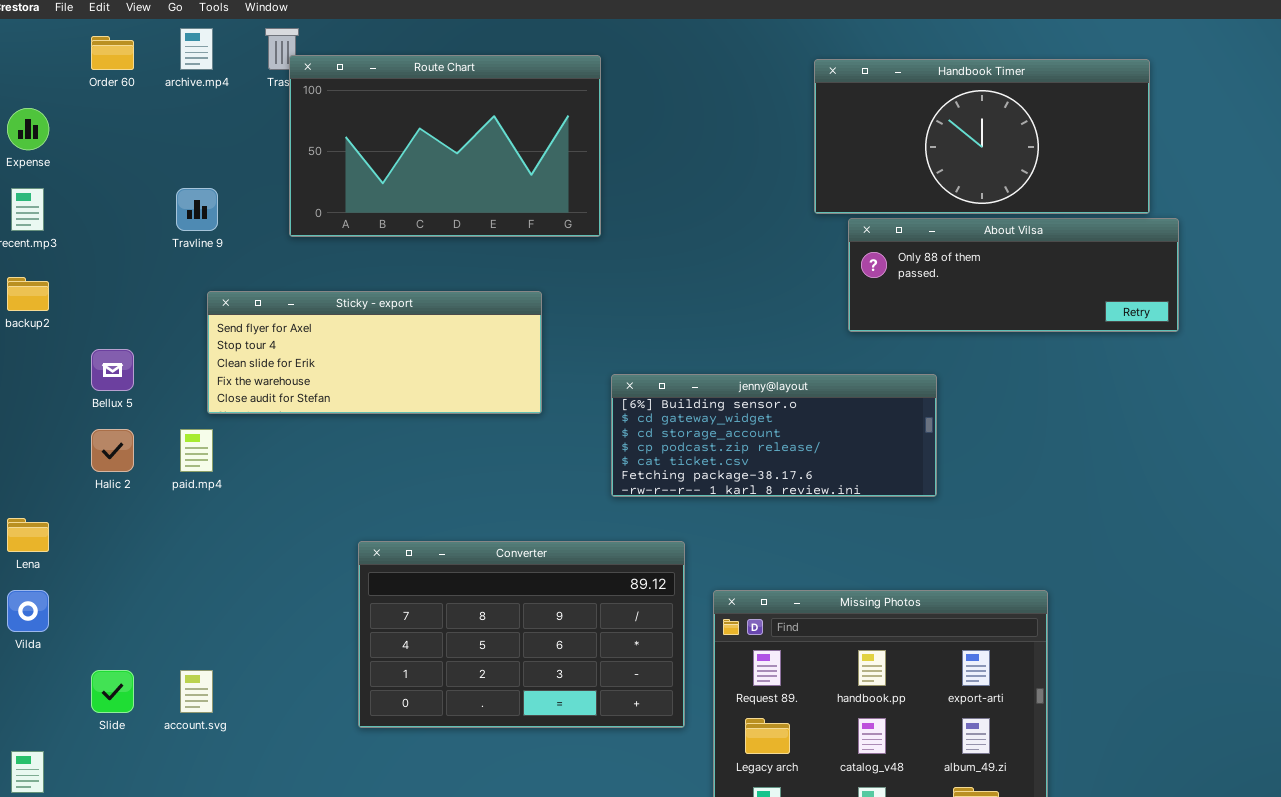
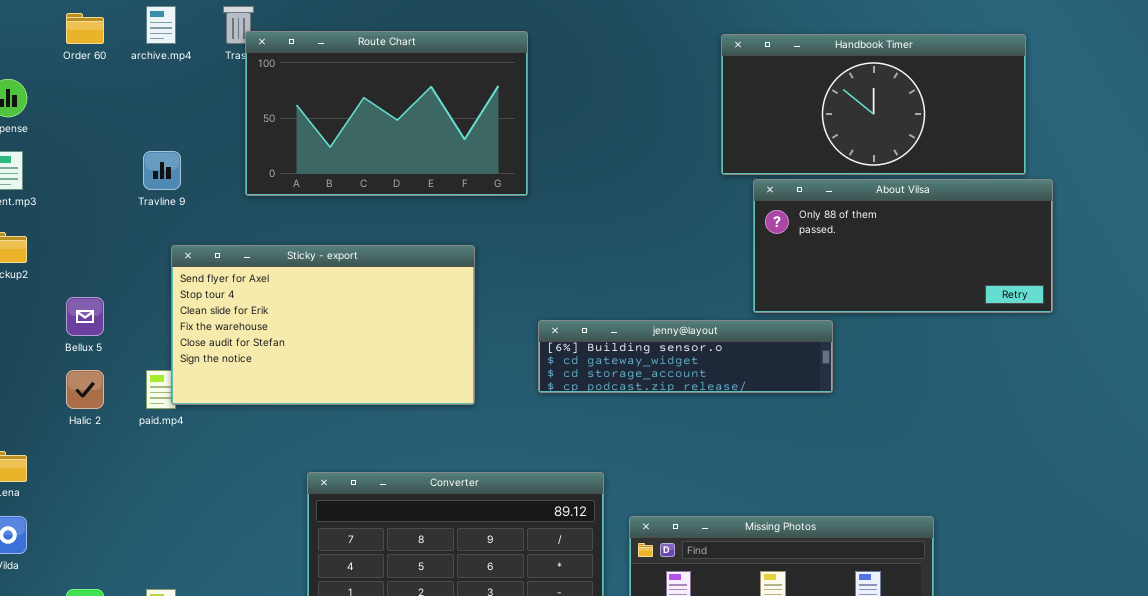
About Vilsa: [848,218,1179,332] -> [753,179,1053,313], resized
Sticky - export: [207,291,542,414] -> [171,245,475,405], resized
jenny@layout: [611,374,937,497] -> [538,320,833,393], resized

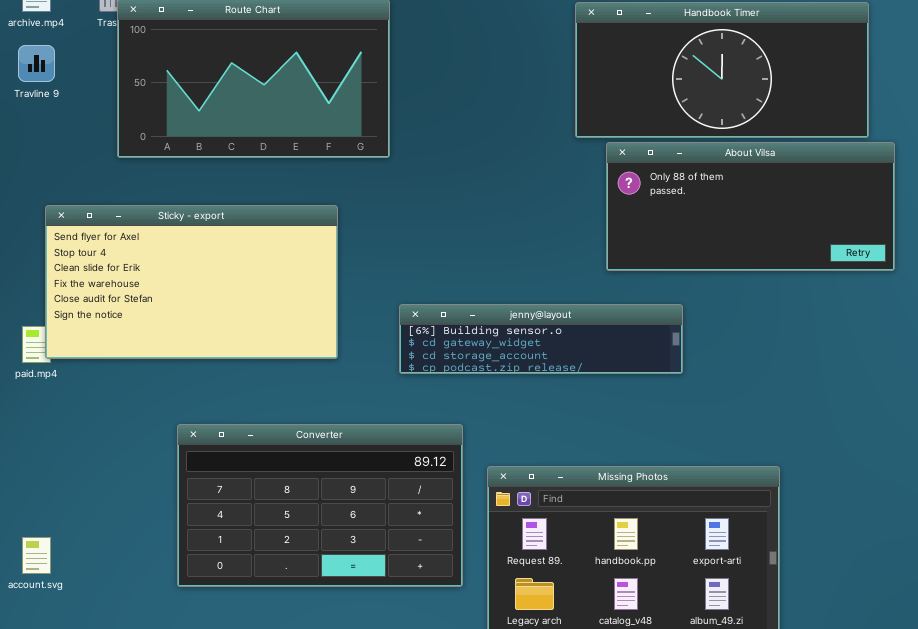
Travline 9: [143,151,181,190] -> [18,45,55,82], moved
jenny@layout: [538,320,833,393] -> [399,304,683,374], moved

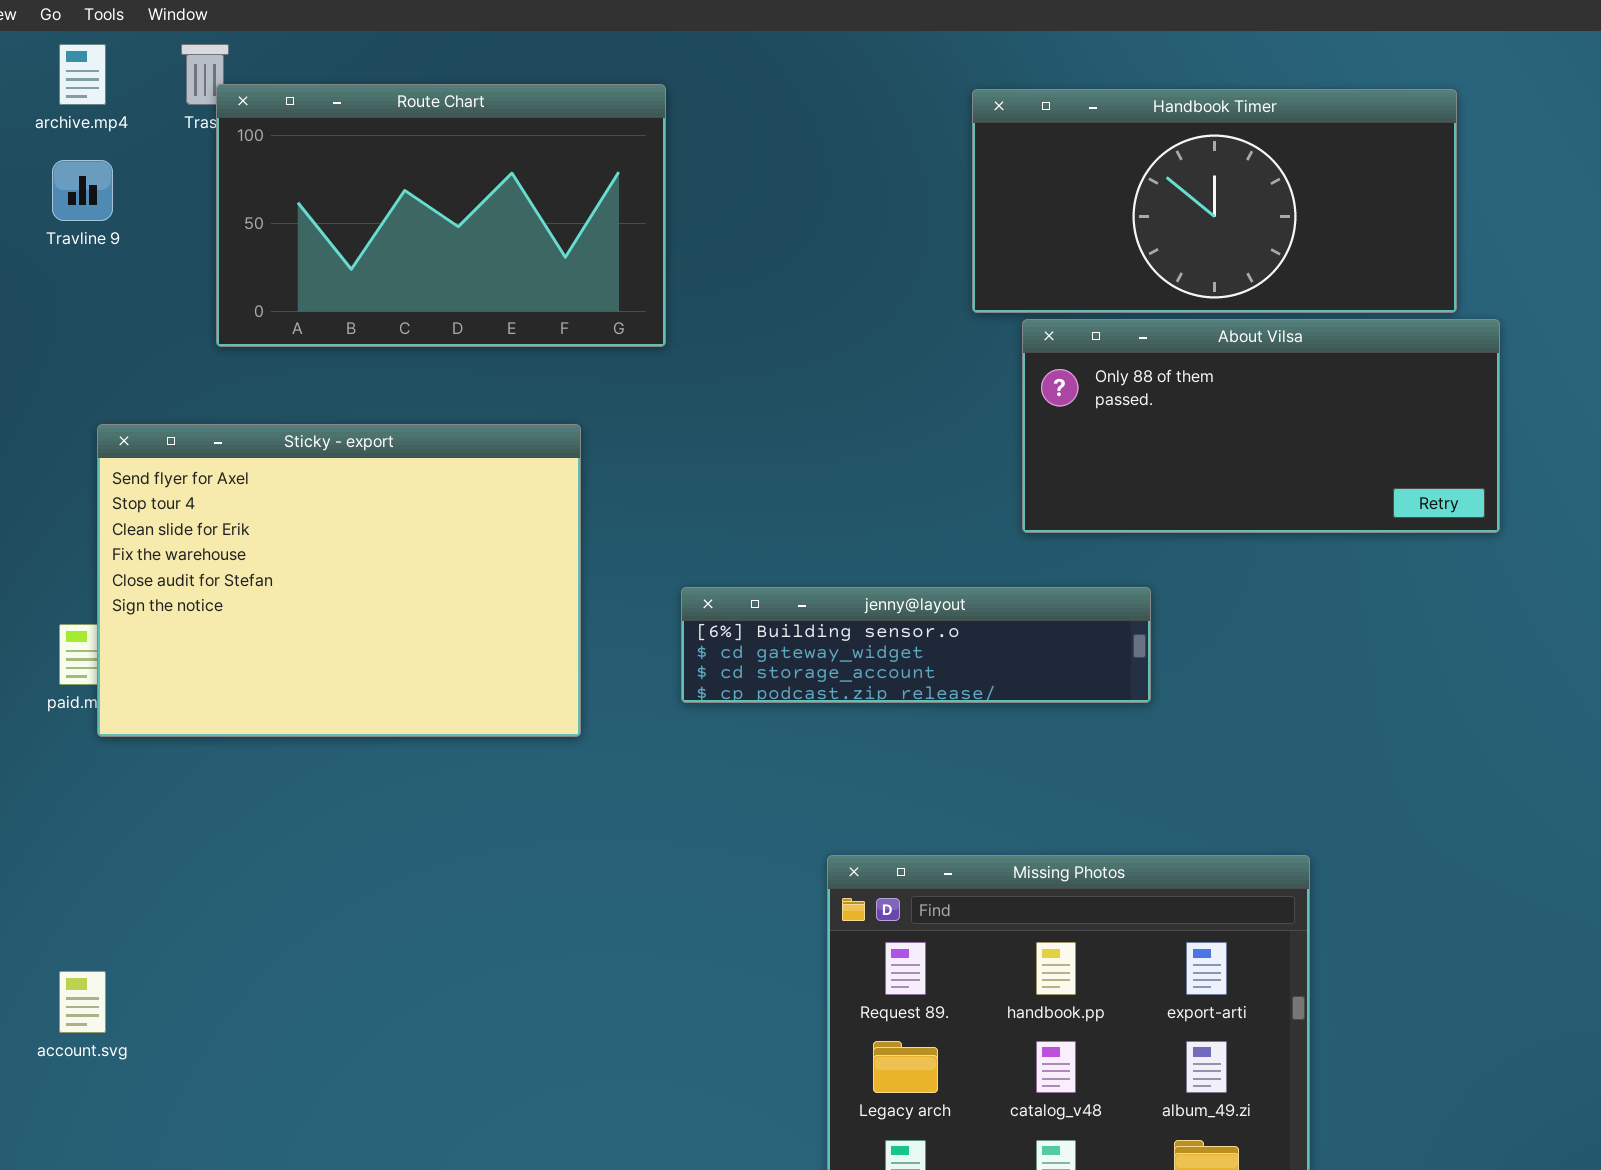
Sticky - export: [45,205,338,359] -> [97,424,581,737], resized
Converter: [177,424,463,587] -> none, closed

